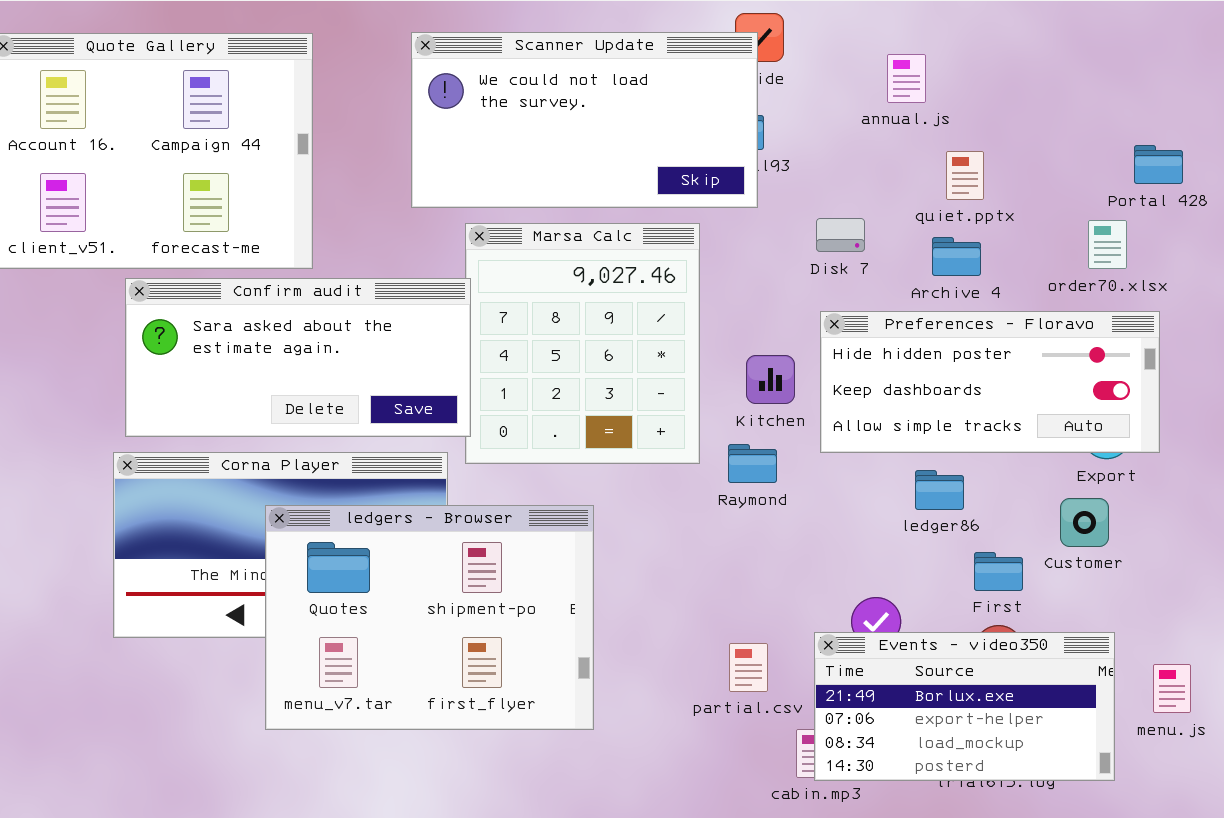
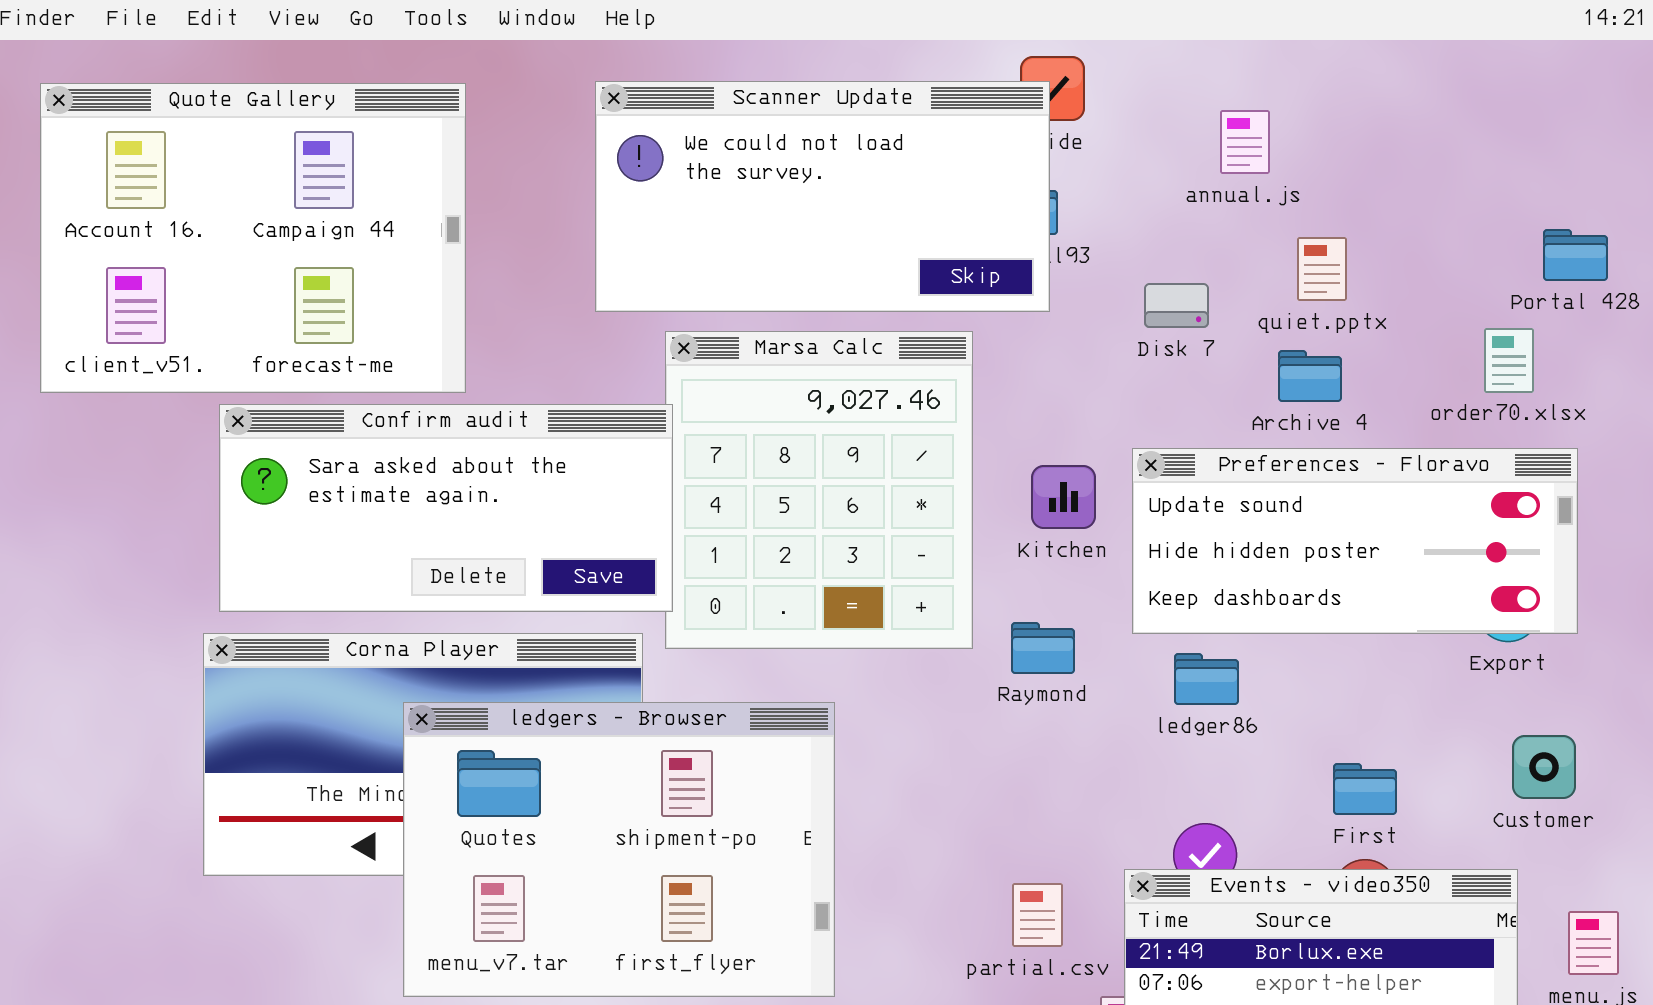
Disk 7: [816,218,865,252] -> [1144,283,1209,328], moved
Preferences - Floravo: [820,311,1160,453] -> [1132,448,1578,634], scrolled up 1 row
Kitchen: [746,355,795,404] -> [1031,465,1096,529], moved
ledger86: [915,470,964,510] -> [1174,653,1239,705], moved
Customer: [1060,498,1109,547] -> [1512,735,1576,799], moved

